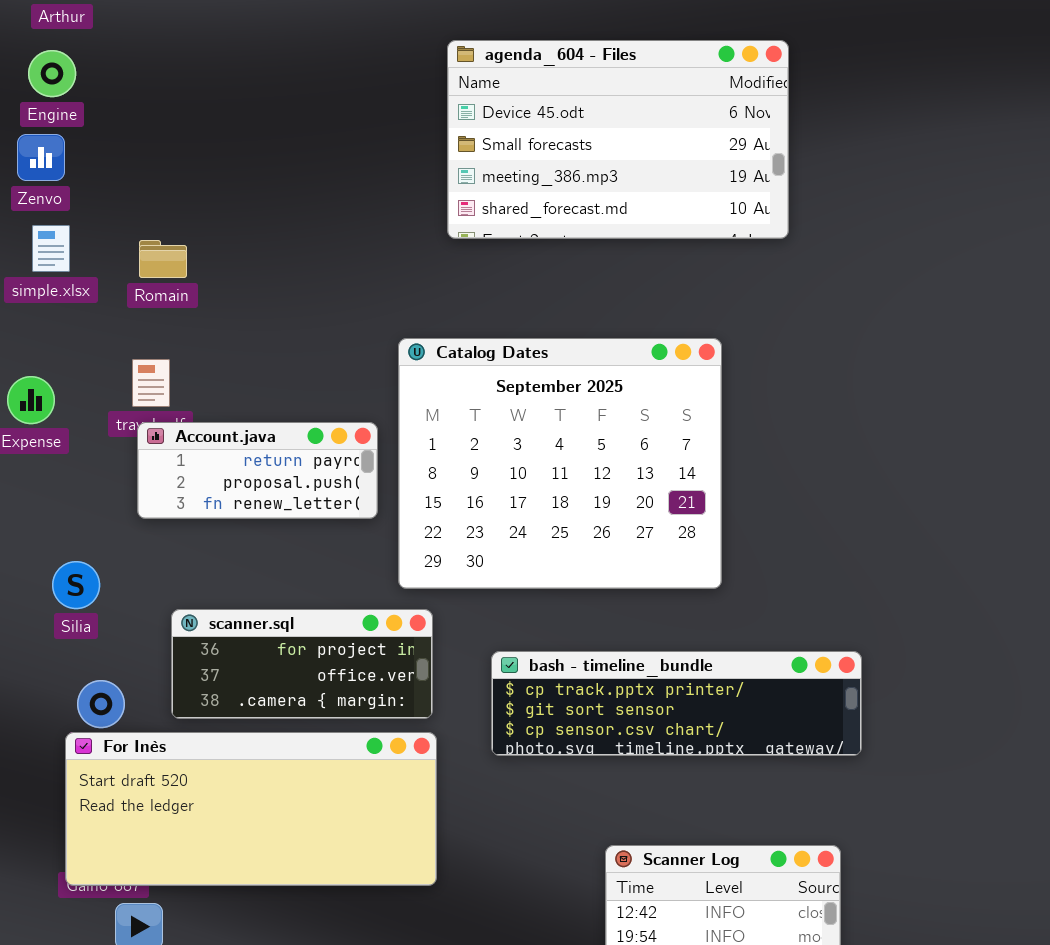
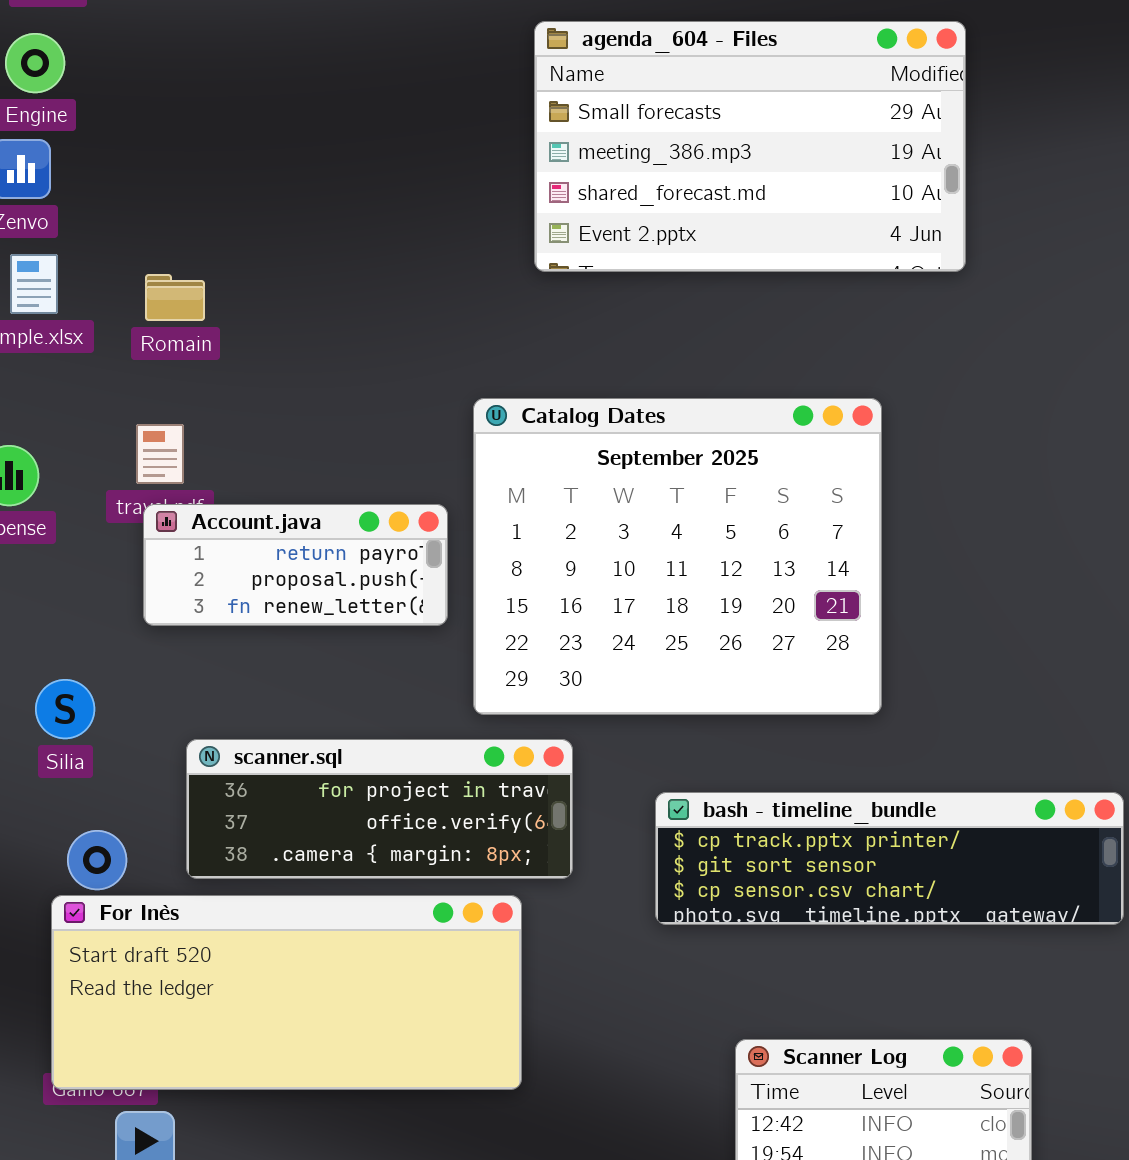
agenda_604 - Files: [447,40,789,239] -> [534,21,966,272], scrolled down 1 row
scanner.sql: [171,609,433,719] -> [186,739,573,879], resized
bash - timeline_bundle: [491,651,862,756] -> [655,792,1124,925], moved

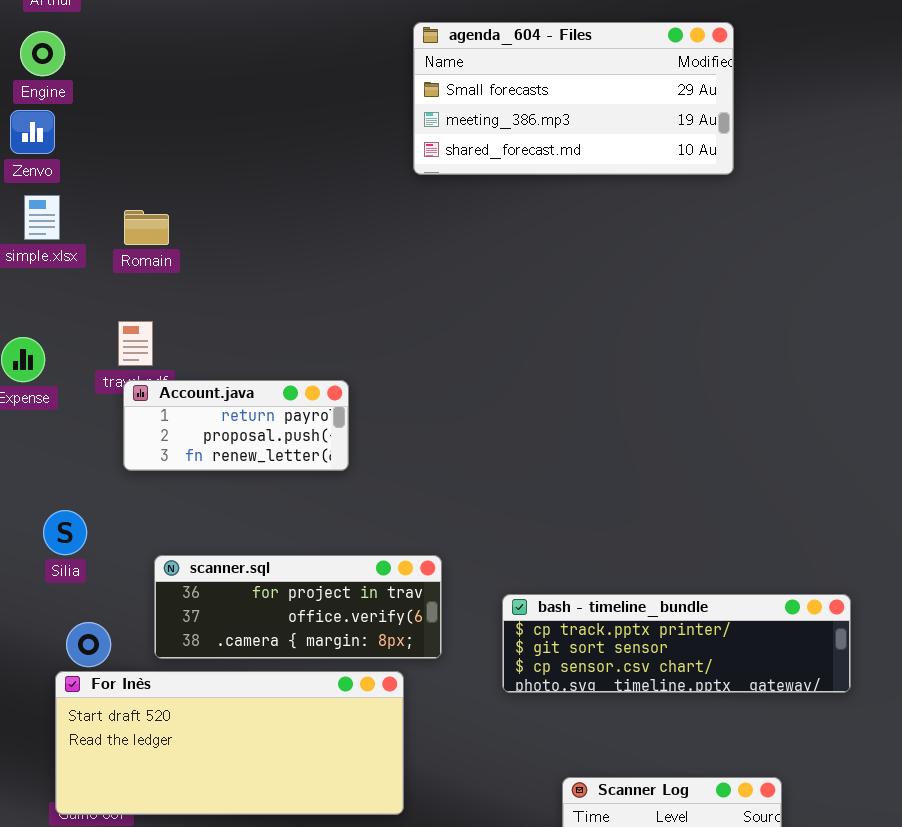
agenda_604 - Files: [534,21,966,272] -> [413,22,734,175], resized
Catalog Dates: [473,398,882,715] -> none, closed

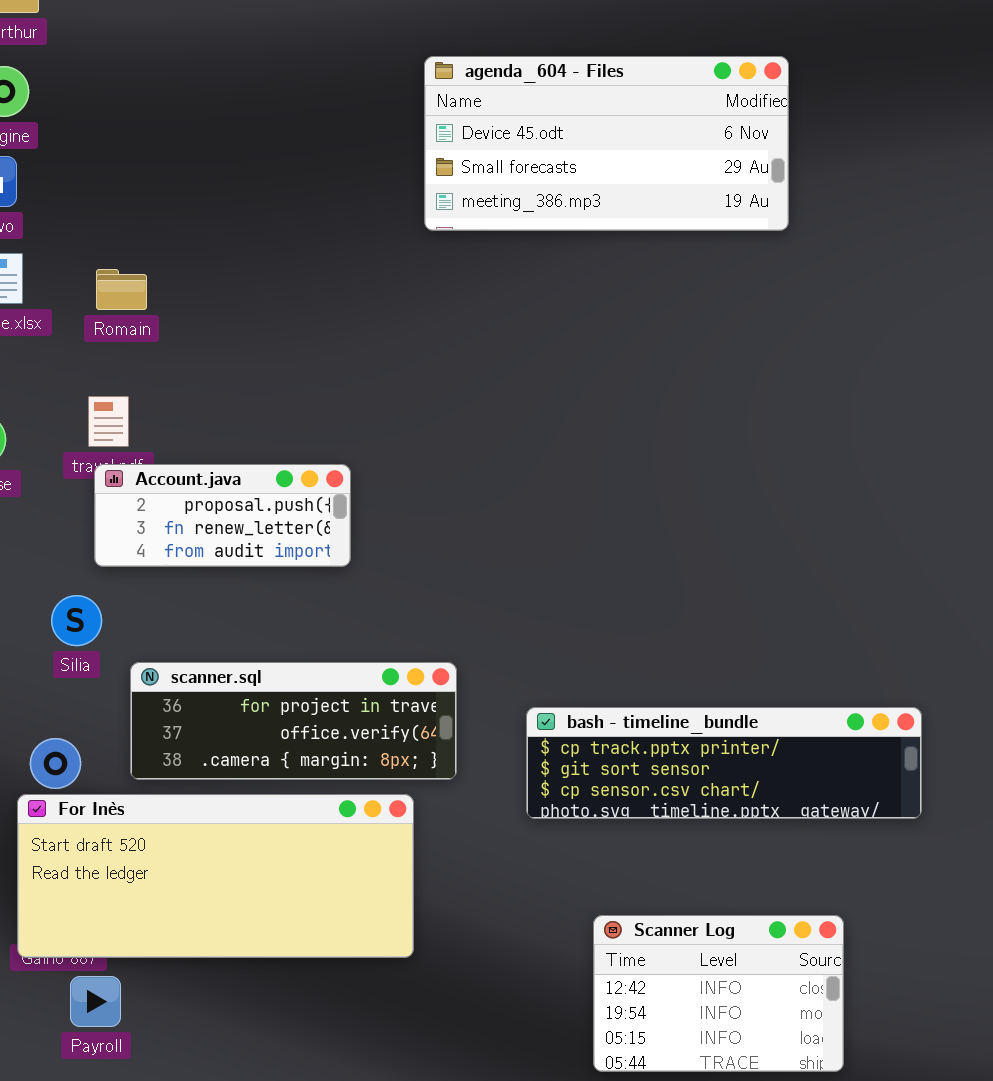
agenda_604 - Files: [413,22,734,175] -> [424,56,789,231], scrolled up 1 row
Account.java: [123,380,349,471] -> [94,464,351,567], scrolled down 1 row
Silia: [43,510,87,555] -> [51,595,102,646], moved

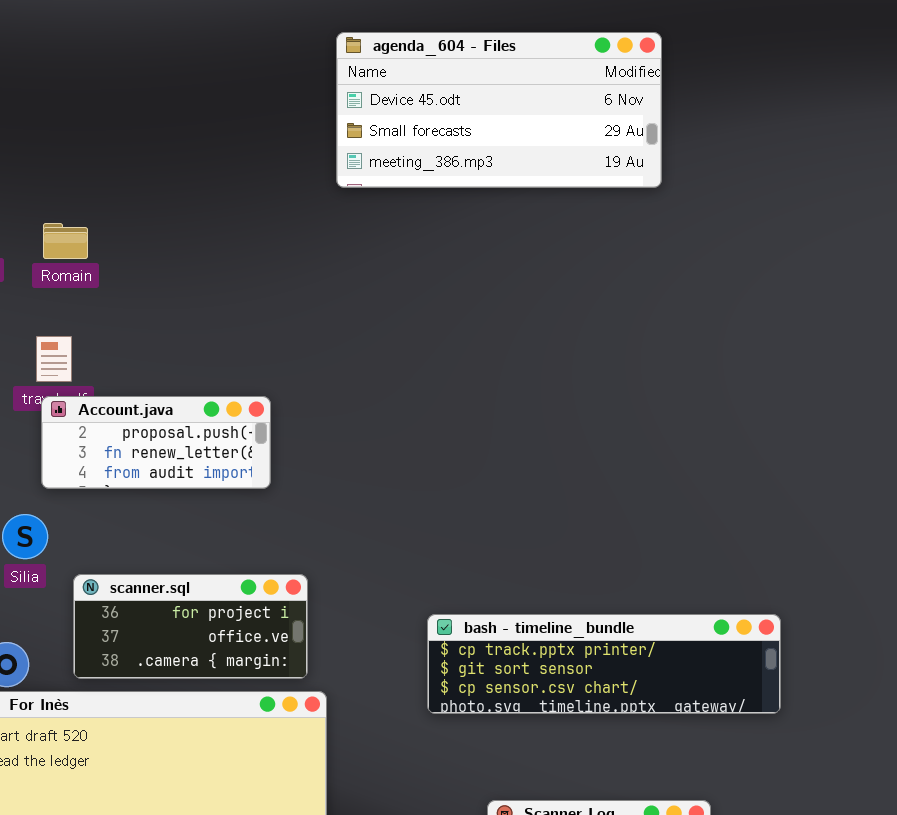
scanner.sql: [130,662,457,780] -> [73,574,308,679], resized

